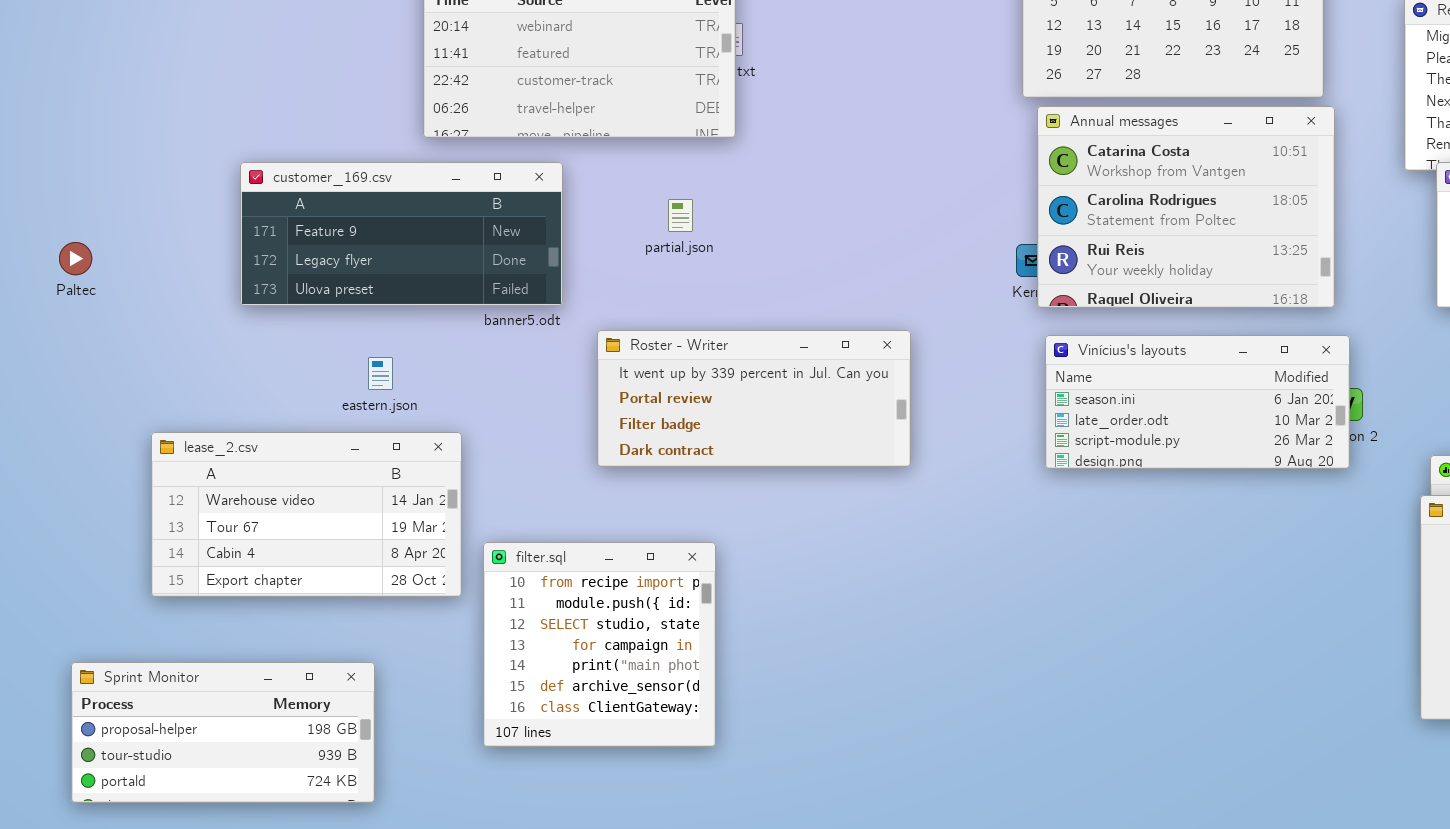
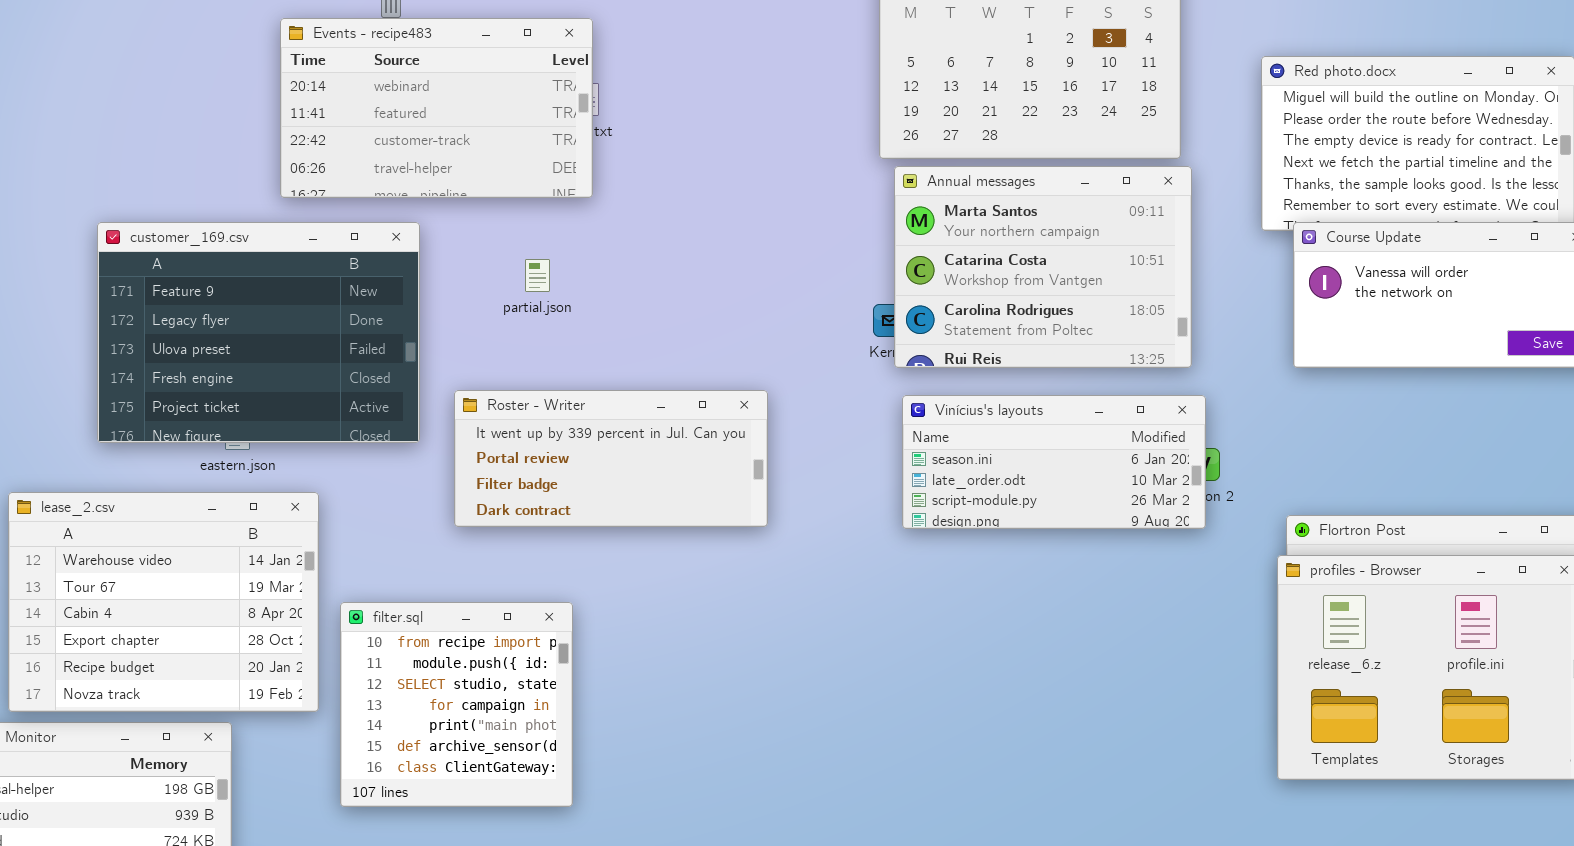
Annual messages: [1037,106,1335,308] -> [894,166,1192,368], scrolled up 1 row
customer_169.csv: [240,162,563,306] -> [97,222,420,443], resized
lease_2.csv: [151,432,462,597] -> [8,492,319,712], resized

